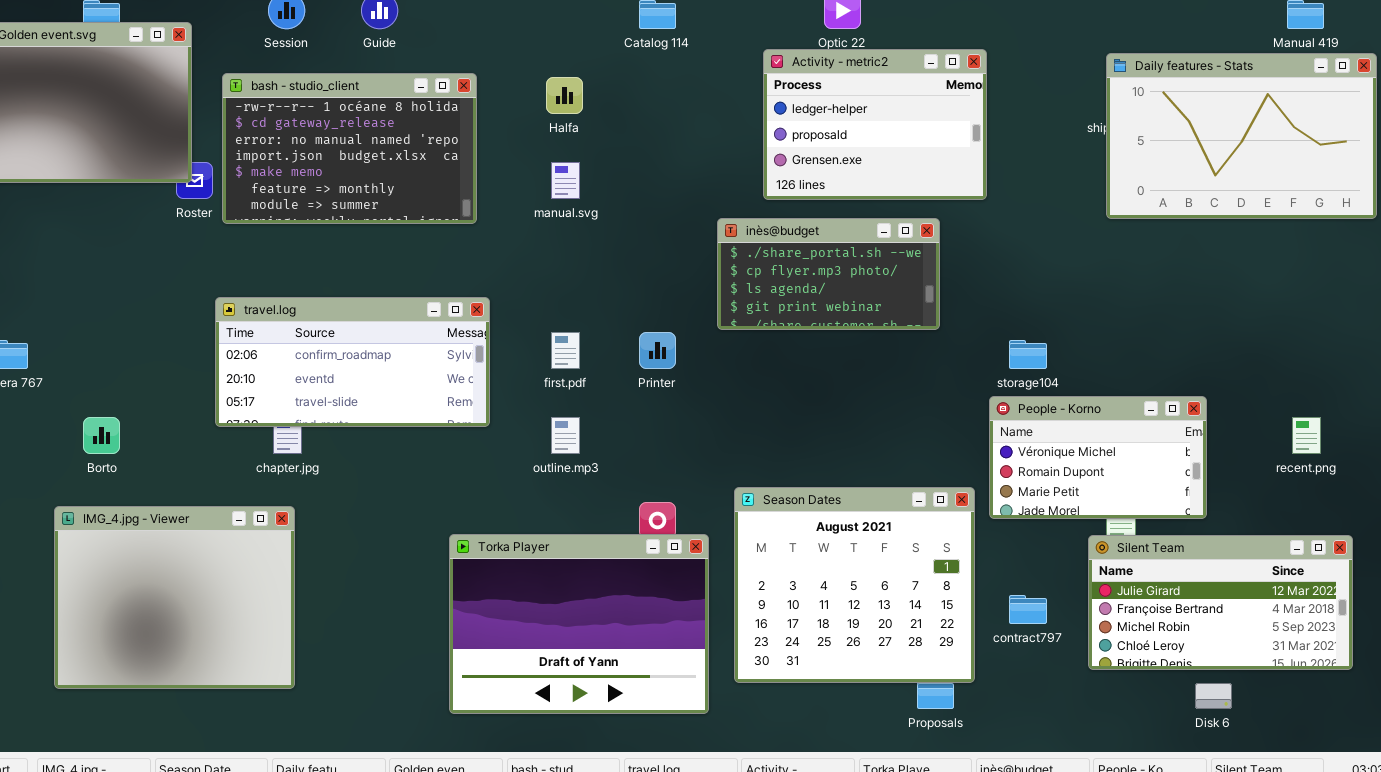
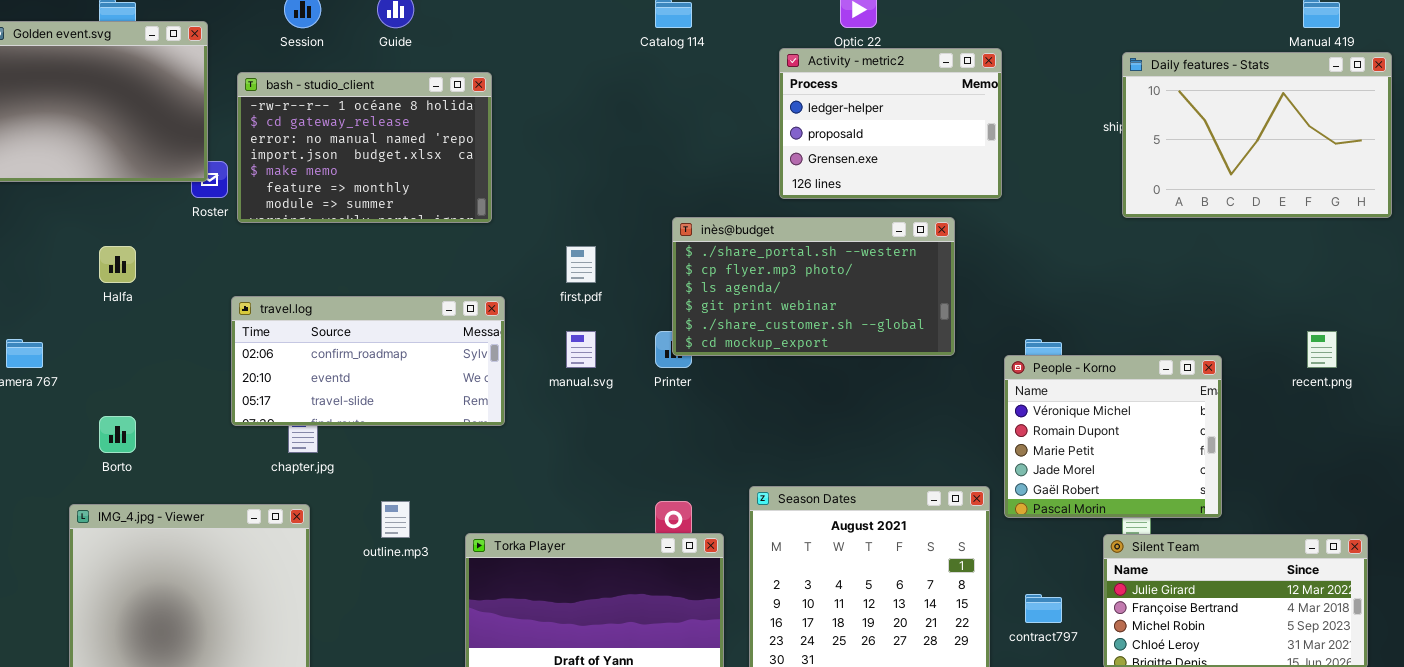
Halfa: [546,77,583,114] -> [99,246,136,283], moved
manual.svg: [551,162,580,199] -> [566,331,596,368], moved
inès@budget: [717,218,940,330] -> [672,217,955,356], resized
first.pdf: [551,332,580,369] -> [566,246,596,283], moved
People - Korno: [989,396,1207,519] -> [1004,355,1222,518], resized
outline.mp3: [551,417,580,454] -> [381,501,410,538], moved
recent.png: [1292,417,1321,454] -> [1307,331,1337,368], moved

